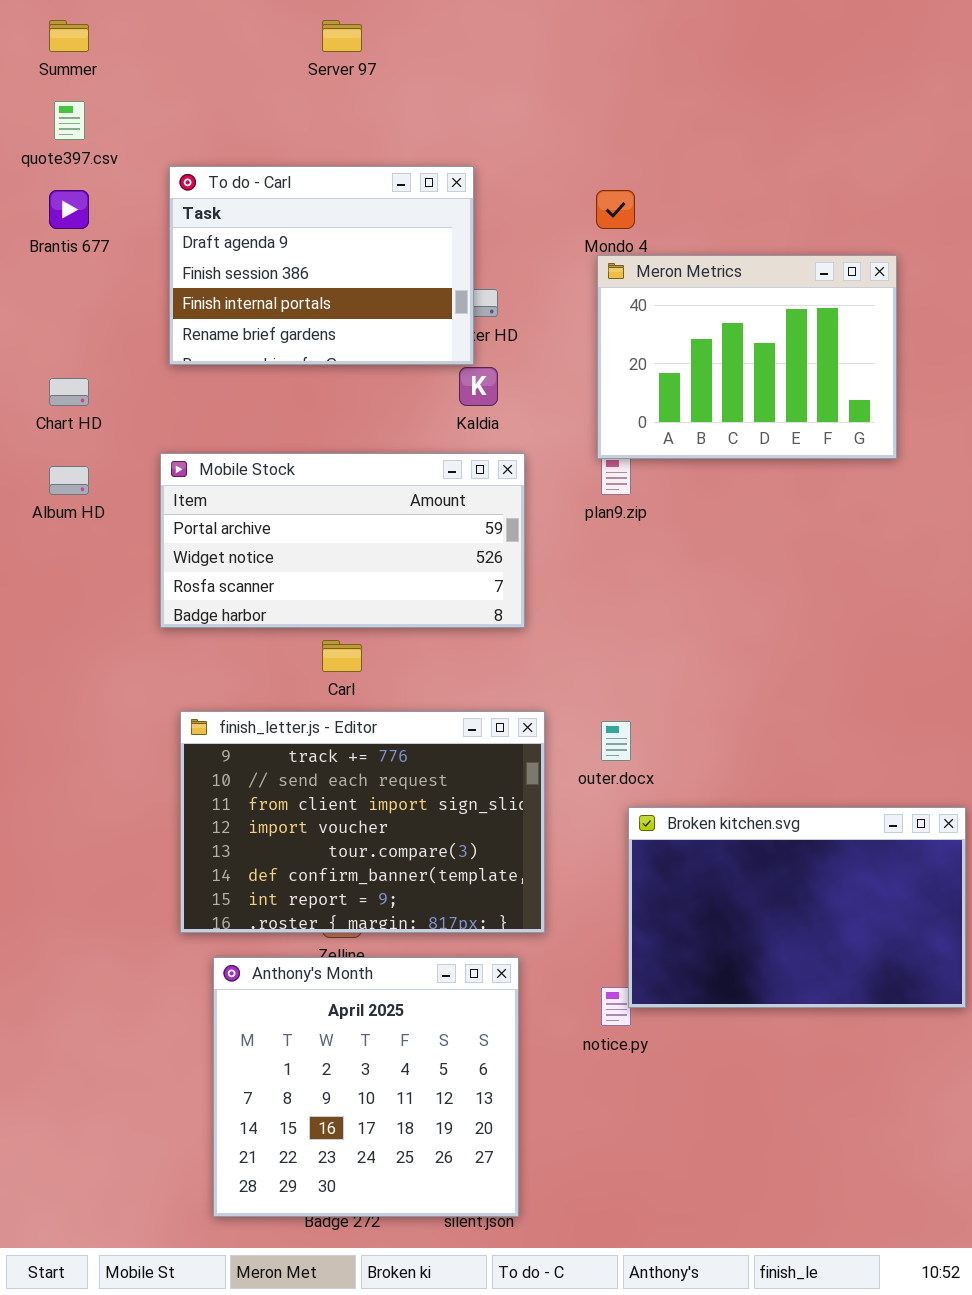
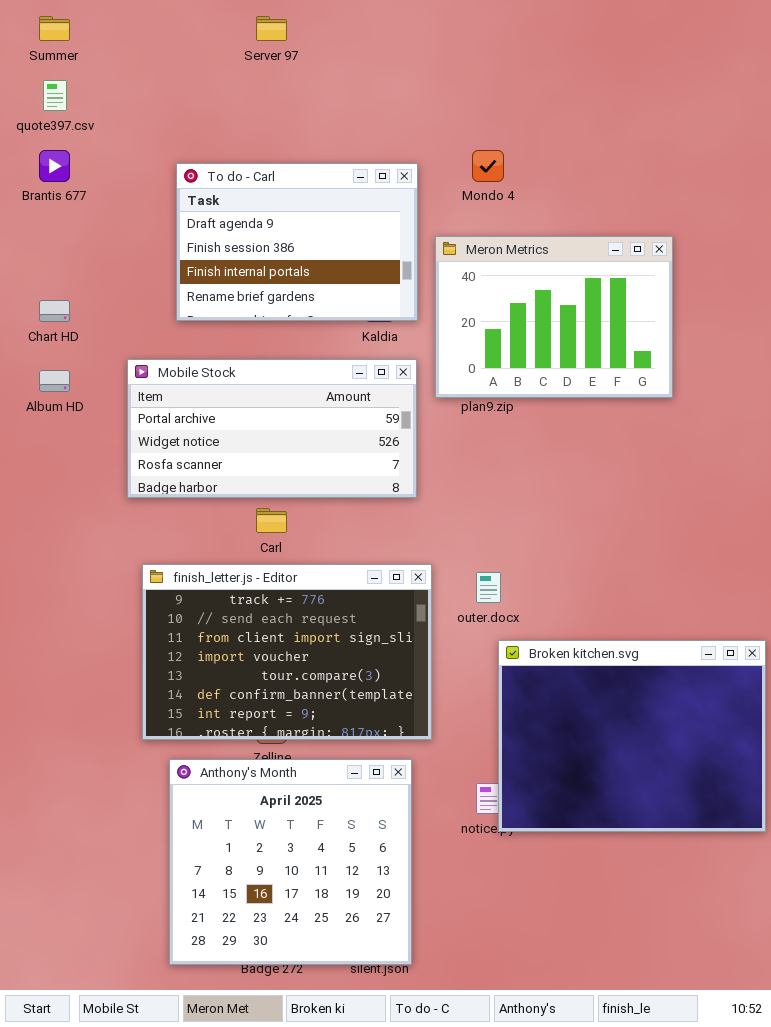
To do - Carl: [169,166,474,365] -> [176,163,418,321], moved
Meron Metrics: [597,255,897,459] -> [435,236,673,398], moved
Broken kitchen.svg: [628,807,966,1008] -> [498,640,766,832], resized

